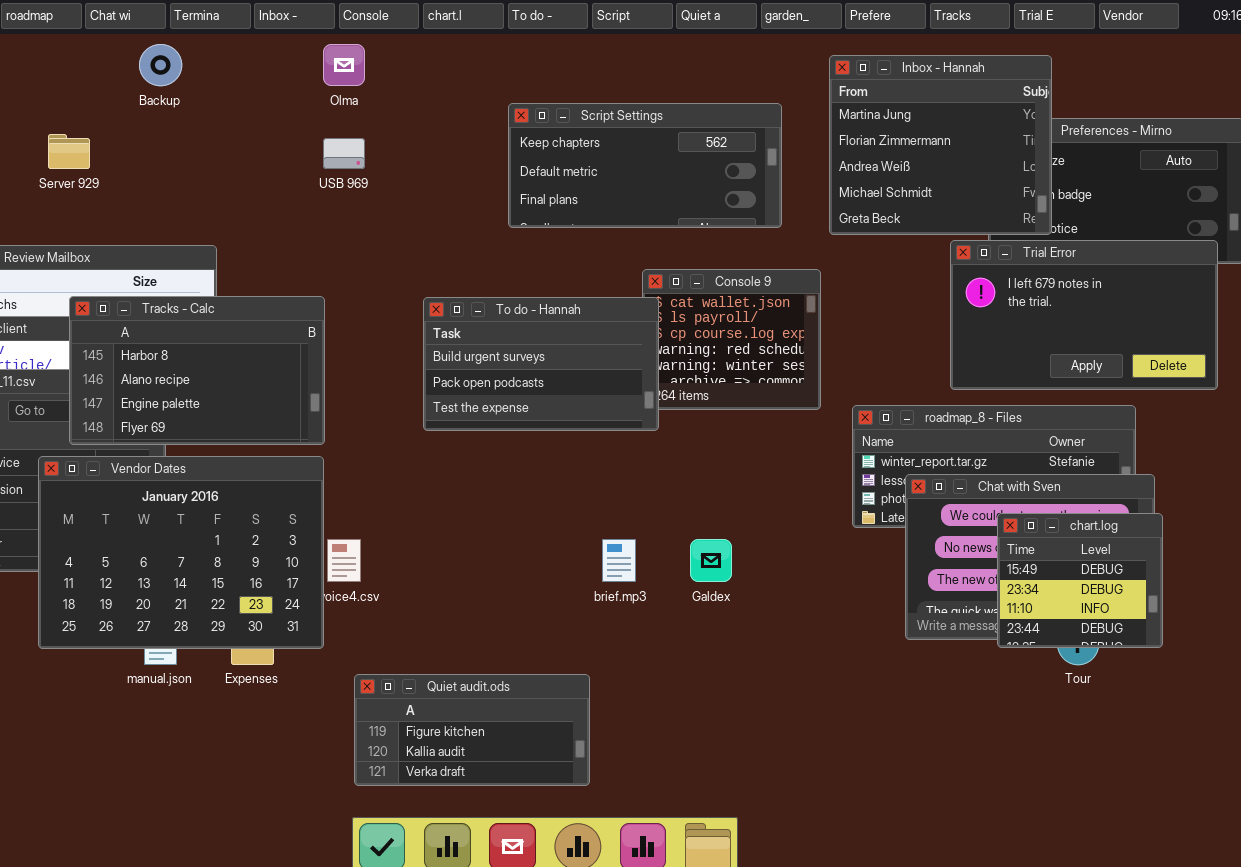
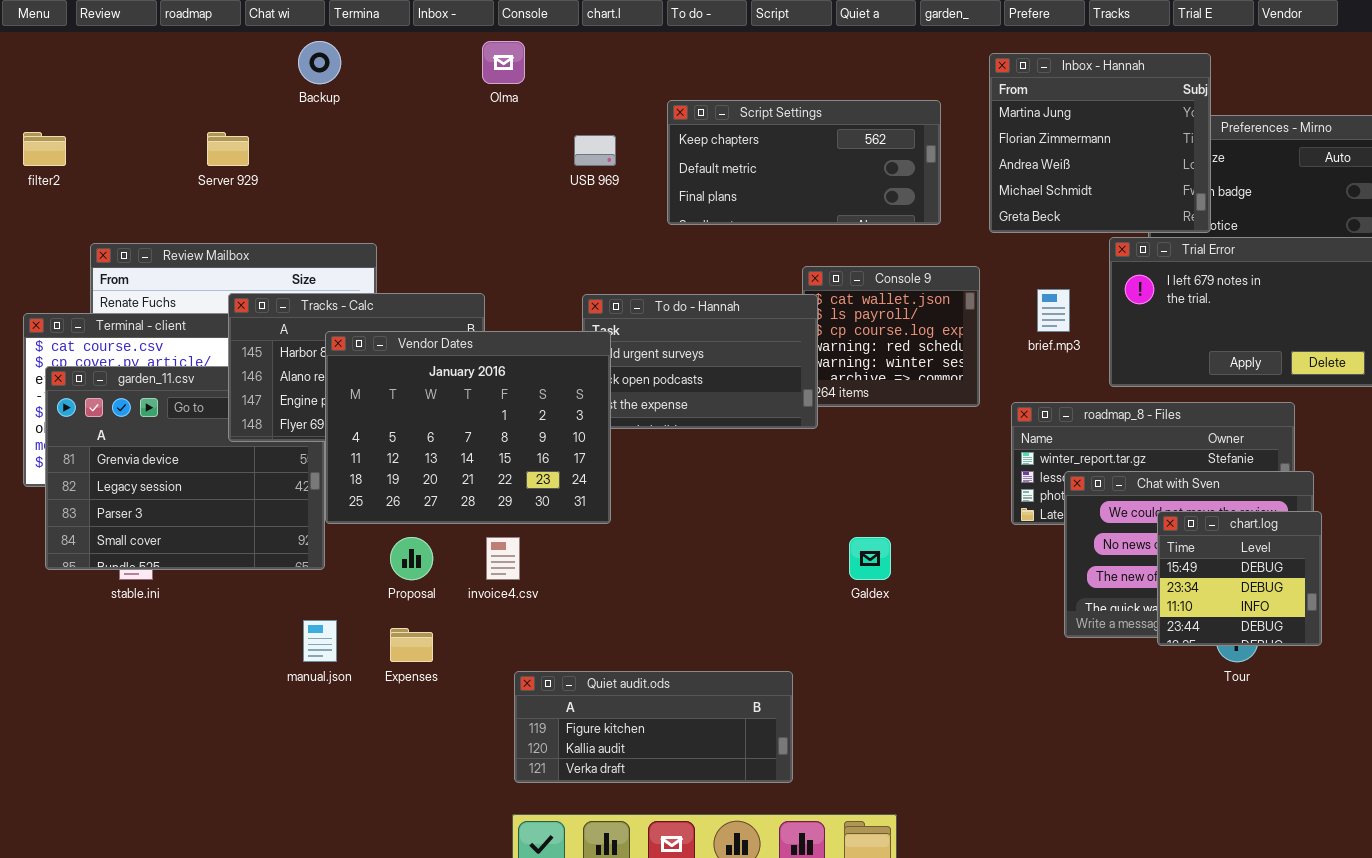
USB 969: [323,138,365,169] -> [574,135,616,166], moved
Vendor Dates: [38,456,324,649] -> [325,331,611,524], moved
brief.mp3: [602,539,636,582] -> [1037,289,1070,332], moved
Quiet audit.ods: [354,674,590,786] -> [514,671,793,783], resized

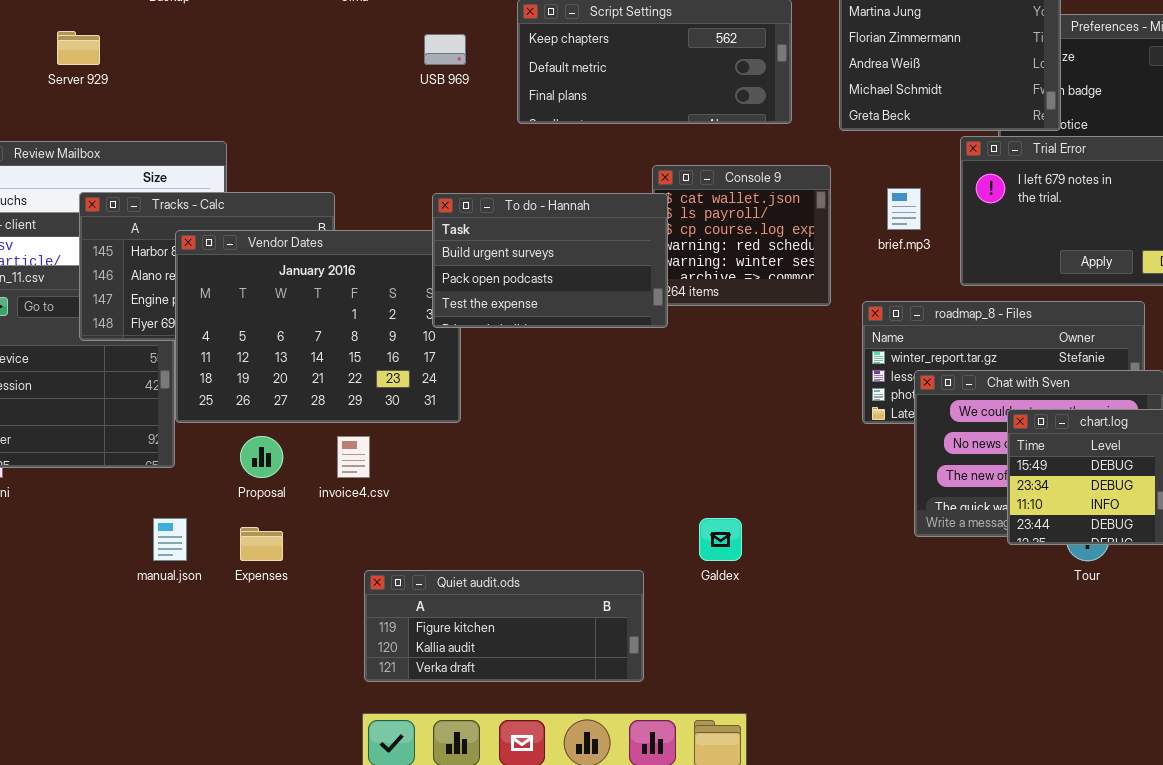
To do - Hannah: [582,294,818,429] -> [432,193,668,328], raised
Galdex: [849,537,891,580] -> [699,518,742,561], moved

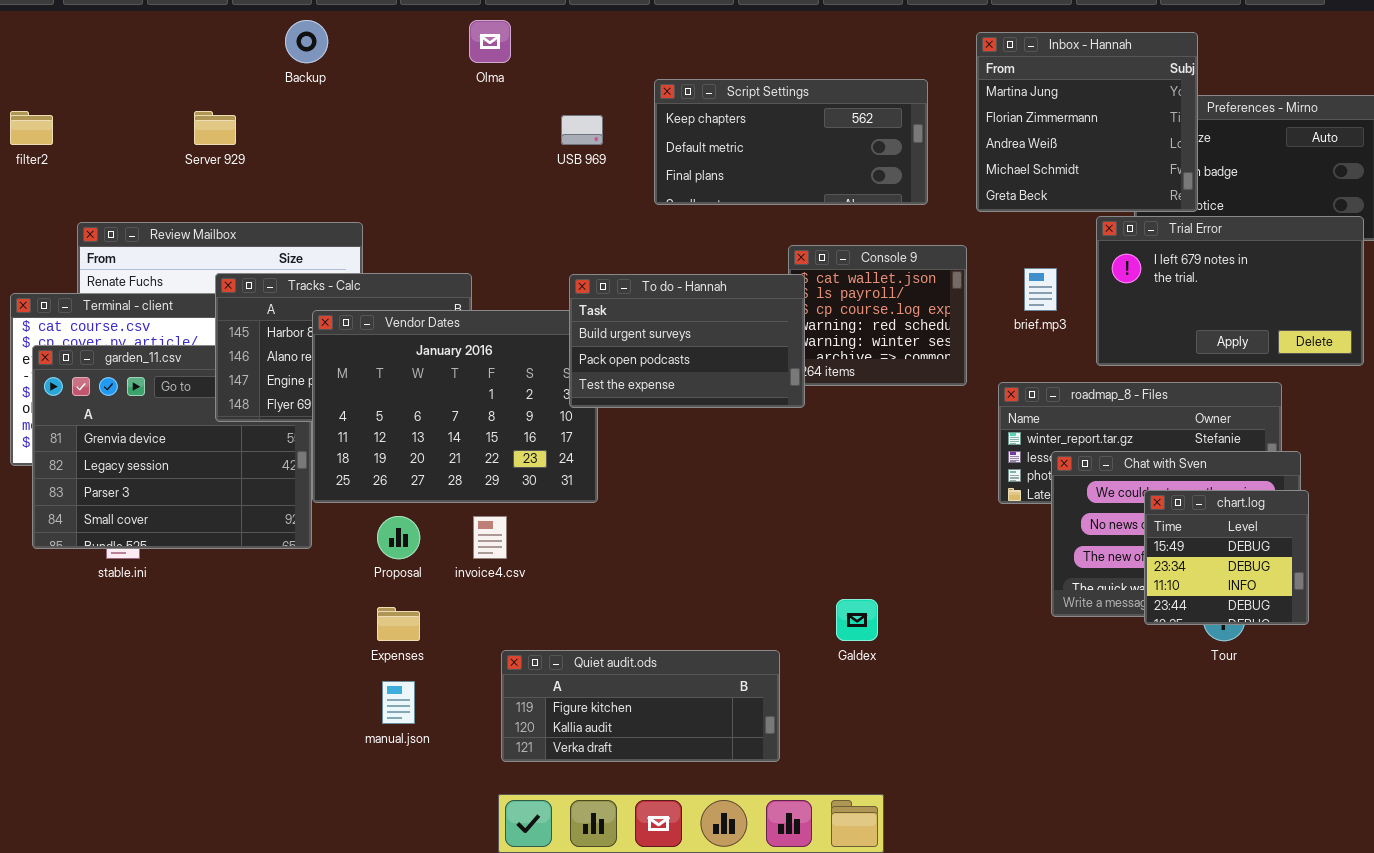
manual.json: [153,518,187,561] -> [382,681,415,724], moved

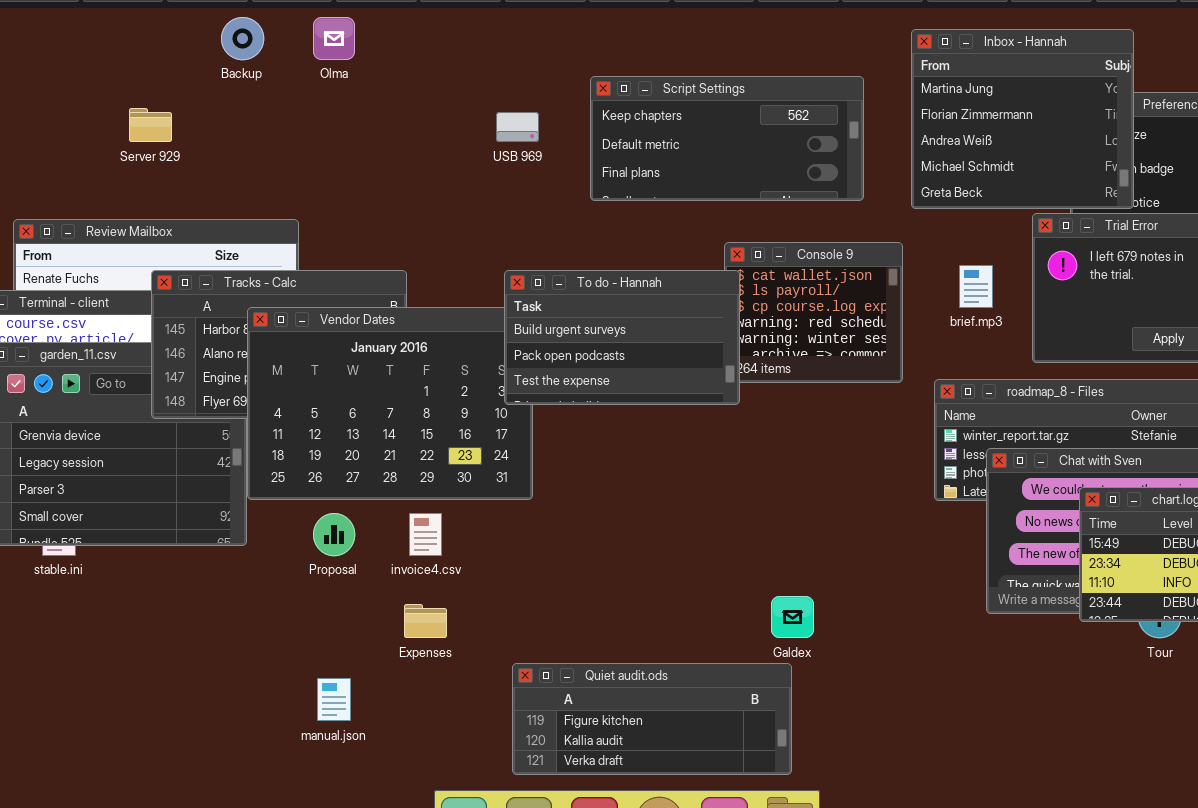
Olma: [469,20,511,63] -> [313,17,355,60], moved
Expenses: [377,607,420,641] -> [404,604,447,638], moved
Quiet audit.ods: [501,650,780,762] -> [512,663,792,775], moved

